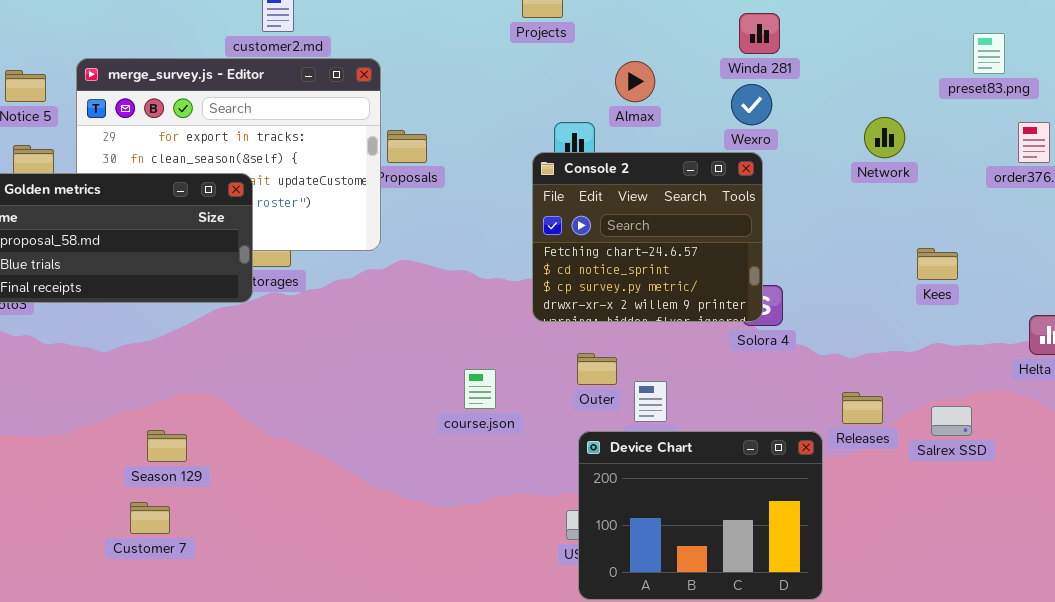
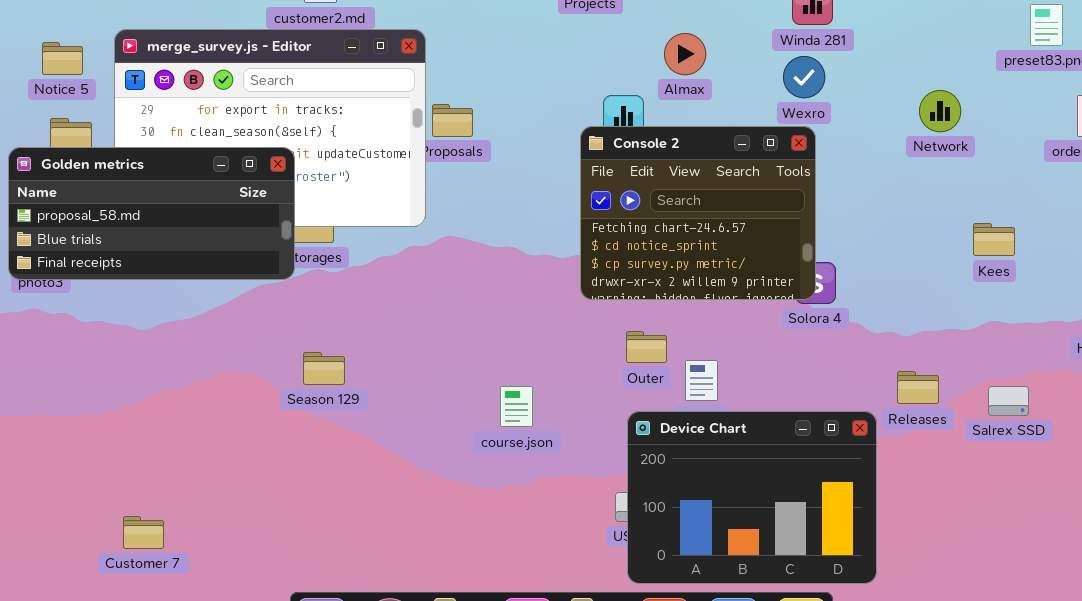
course.json: [464,369,496,409] -> [500,386,533,427], moved
Season 129: [147,430,187,462] -> [303,352,345,385], moved
Customer 7: [130,502,170,534] -> [123,516,164,549], moved

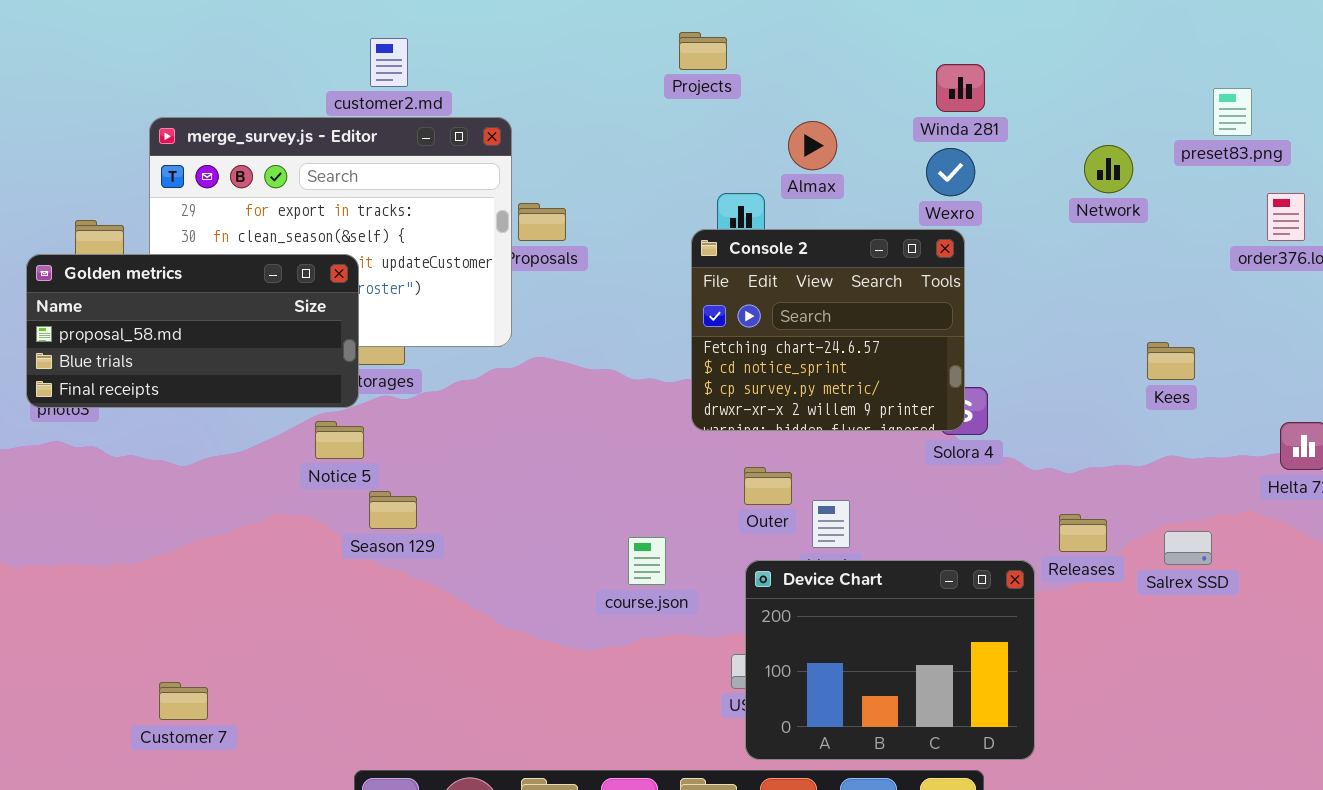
Notice 5: [42,42,83,75] -> [315,421,364,459], moved
Network: [919,90,961,132] -> [1084,145,1133,193], moved
course.json: [500,386,533,427] -> [628,537,666,585], moved

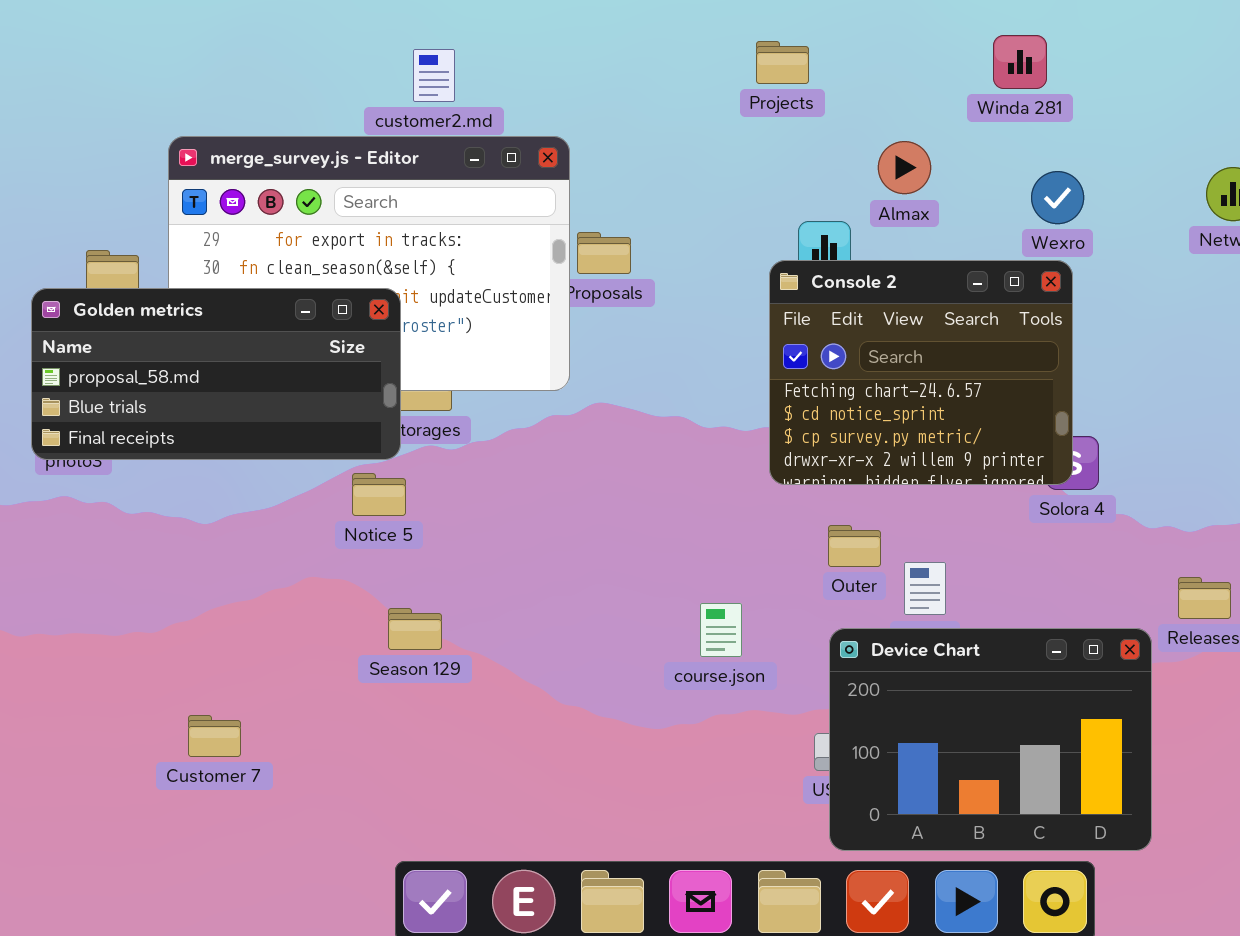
Winda 281: [936,64,985,112] -> [993,35,1047,89], moved
Season 129: [369,491,417,529] -> [388,608,442,650], moved
Customer 7: [159,682,208,720] -> [188,715,241,757], moved

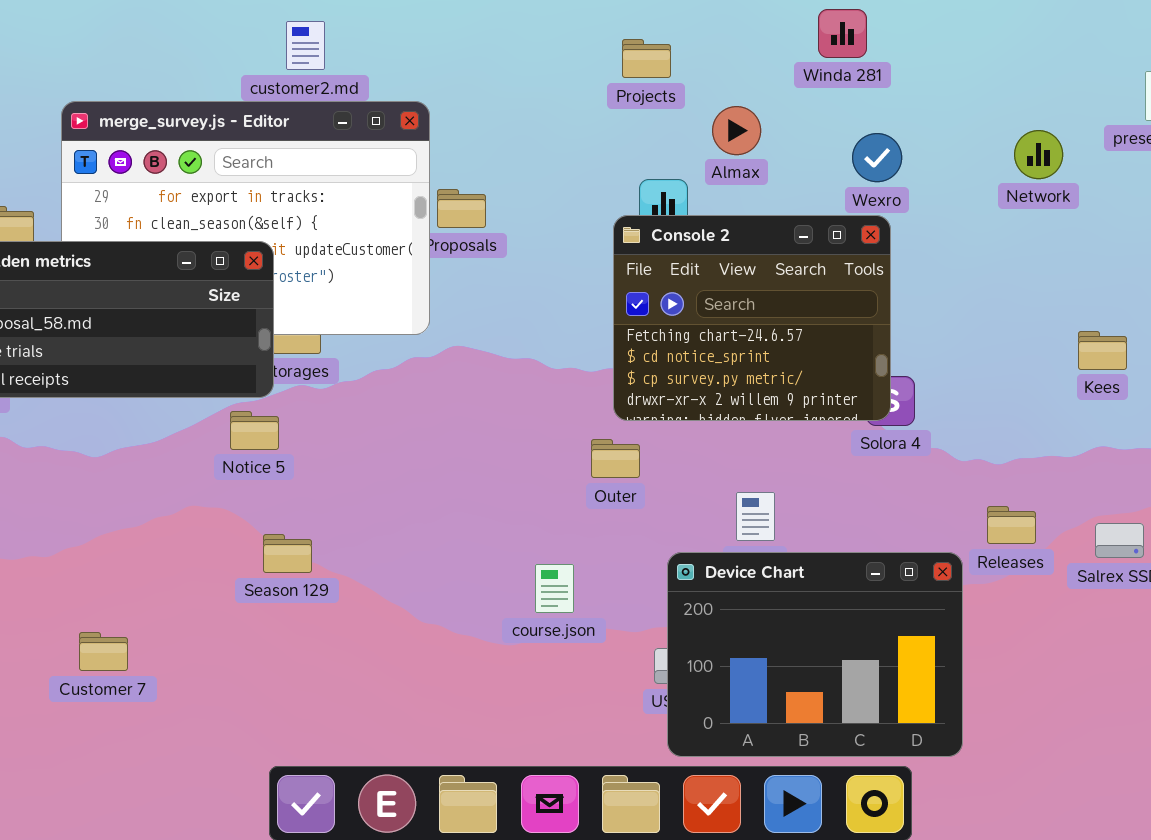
Projects: [756,41,809,84] -> [622,39,671,78], moved
Outer: [828,525,881,567] -> [591,439,640,478], moved
course.json: [700,603,742,657] -> [535,564,574,613], moved

